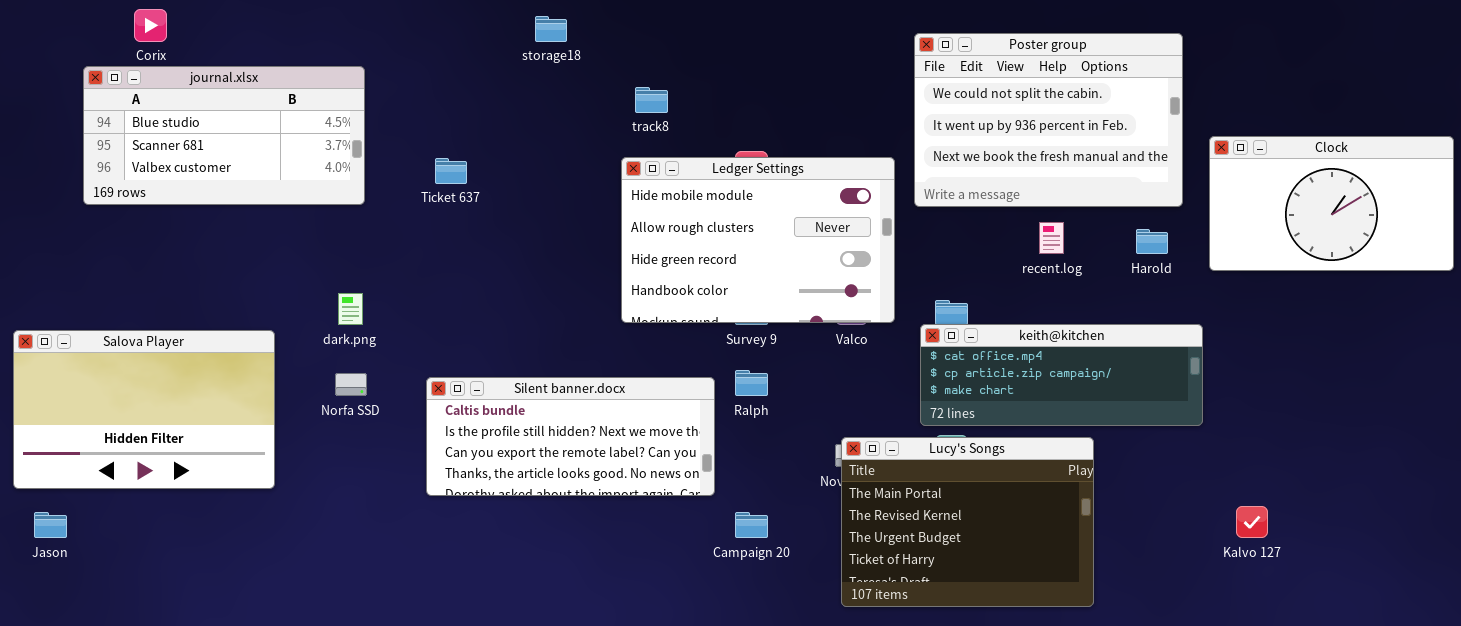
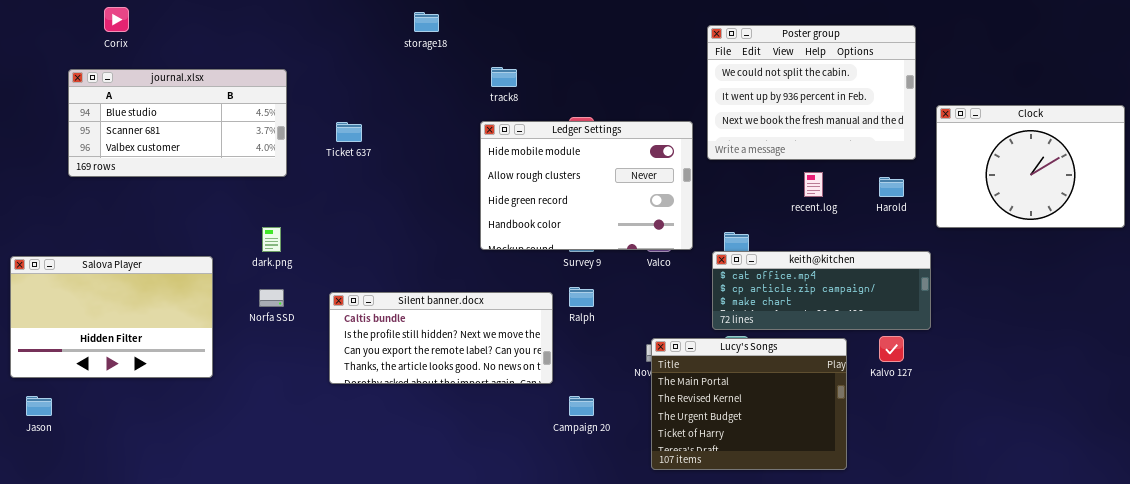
journal.xlsx: [83,66,365,205] -> [68,69,287,177], moved
Clock: [1209,136,1454,271] -> [936,105,1125,228], resized
Kalvo 127: [1236,506,1268,538] -> [879,336,904,362], moved

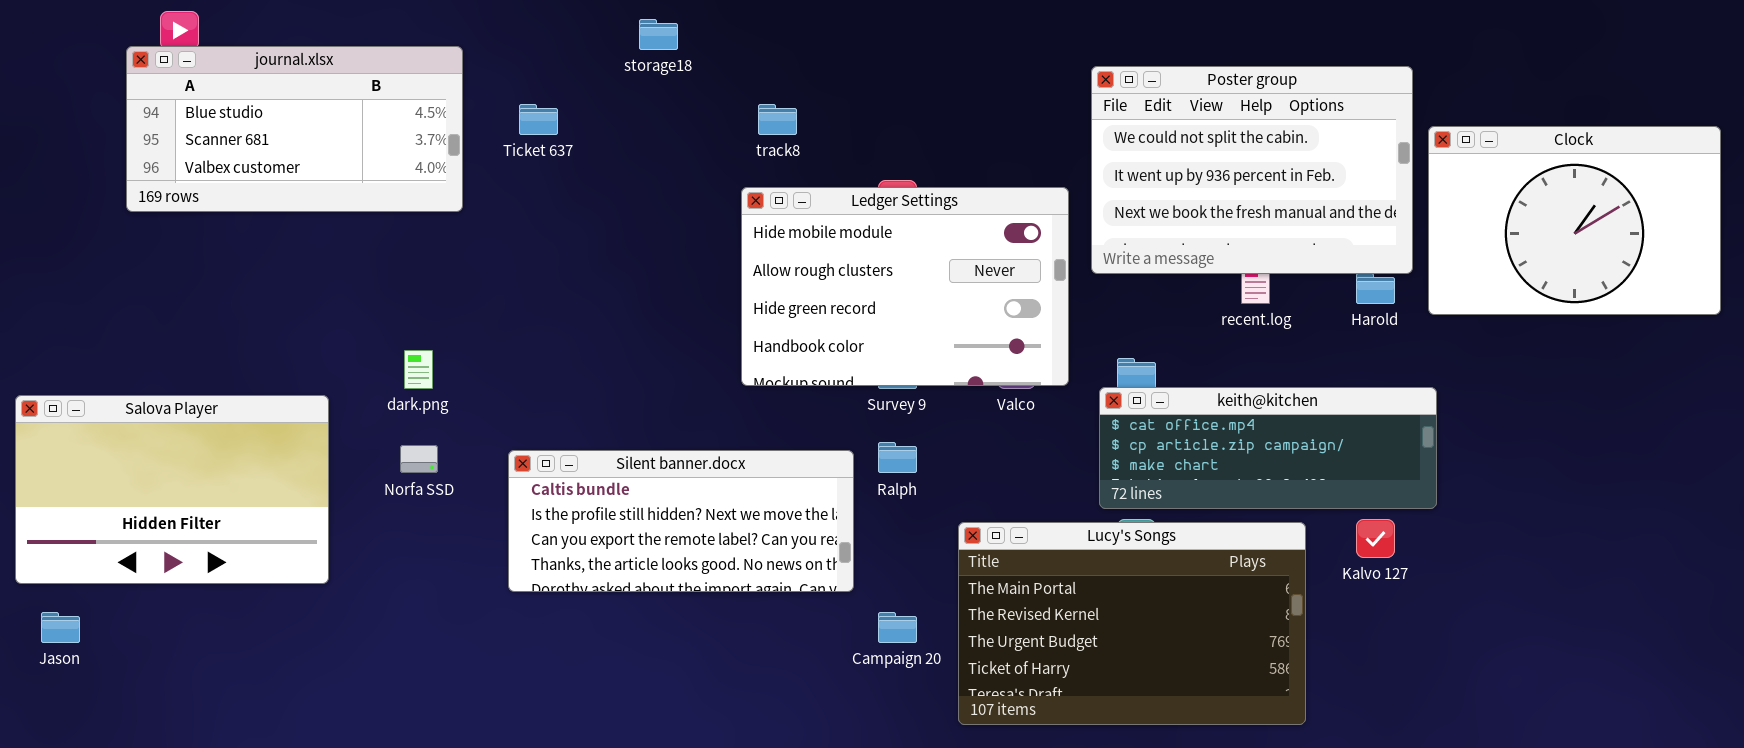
Poster group: [707,25,916,160] -> [1091,66,1413,274], moved
journal.xlsx: [68,69,287,177] -> [126,46,463,212], moved
Clock: [936,105,1125,228] -> [1428,126,1721,315], moved
Ticket 637: [336,122,362,142] -> [519,104,558,135], moved
Lucy's Songs: [651,338,847,470] -> [958,522,1306,725], resized

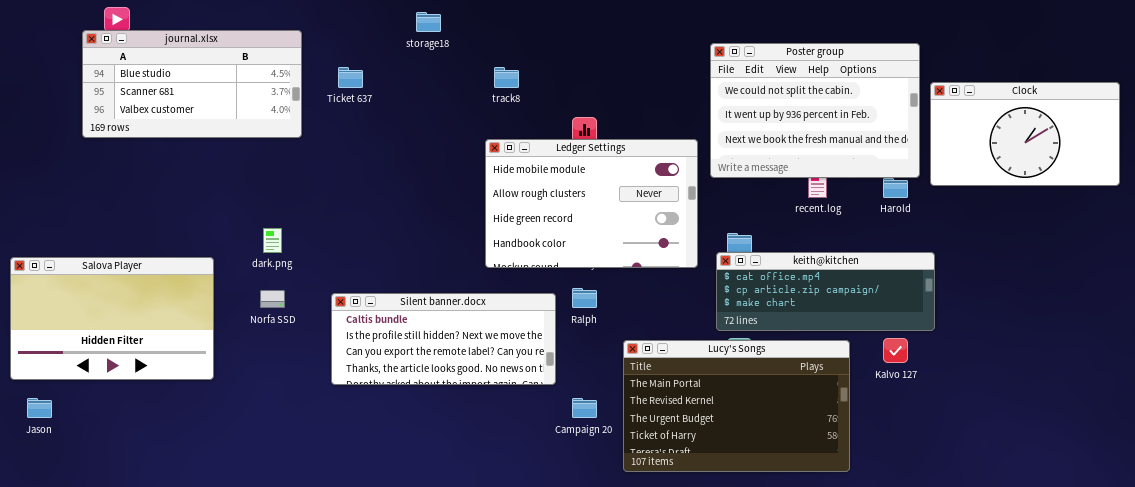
Clock: [1428,126,1721,315] -> [930,82,1120,186], resized
Ledger Settings: [741,187,1069,386] -> [485,139,698,268], moved

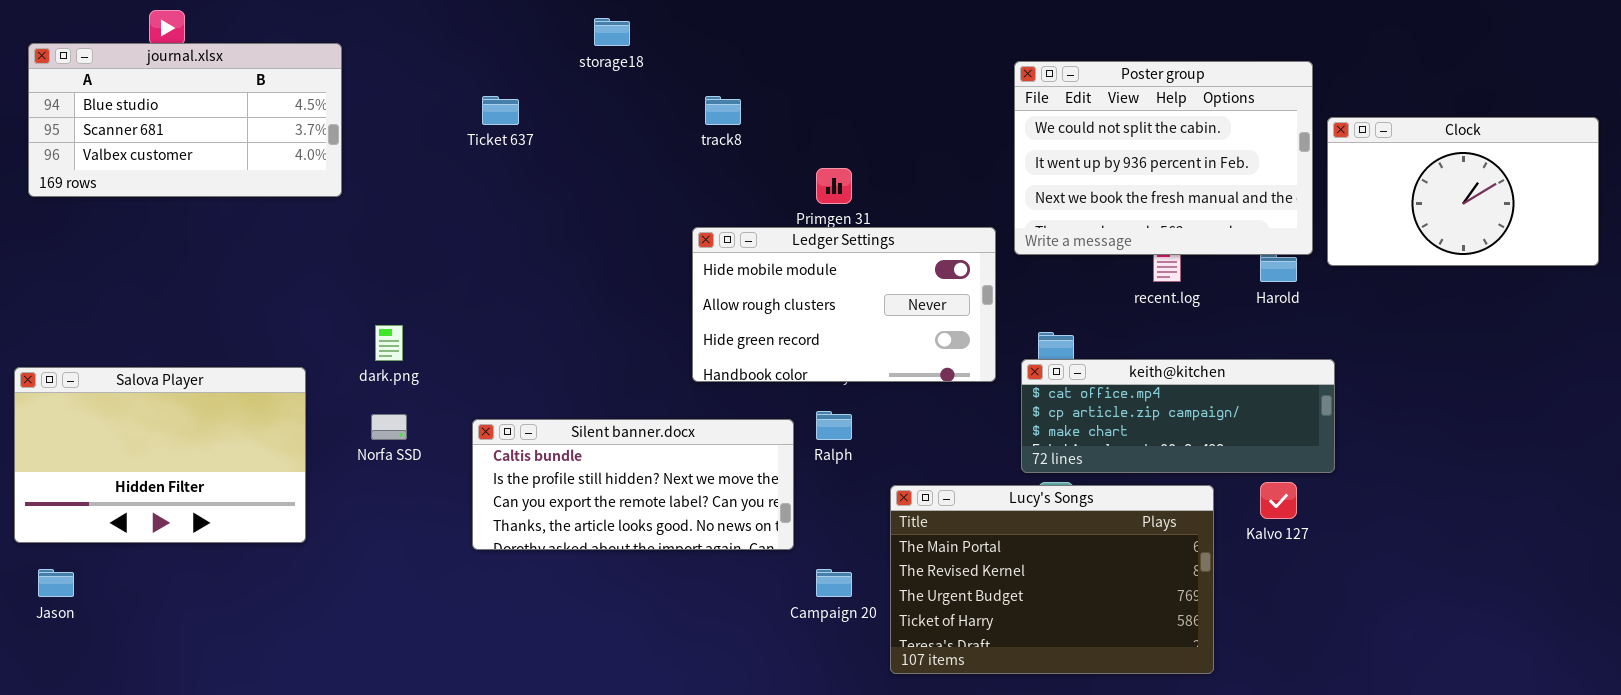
journal.xlsx: [82,30,302,138] -> [28,43,342,197], moved
Ledger Settings: [485,139,698,268] -> [692,227,996,382], resized

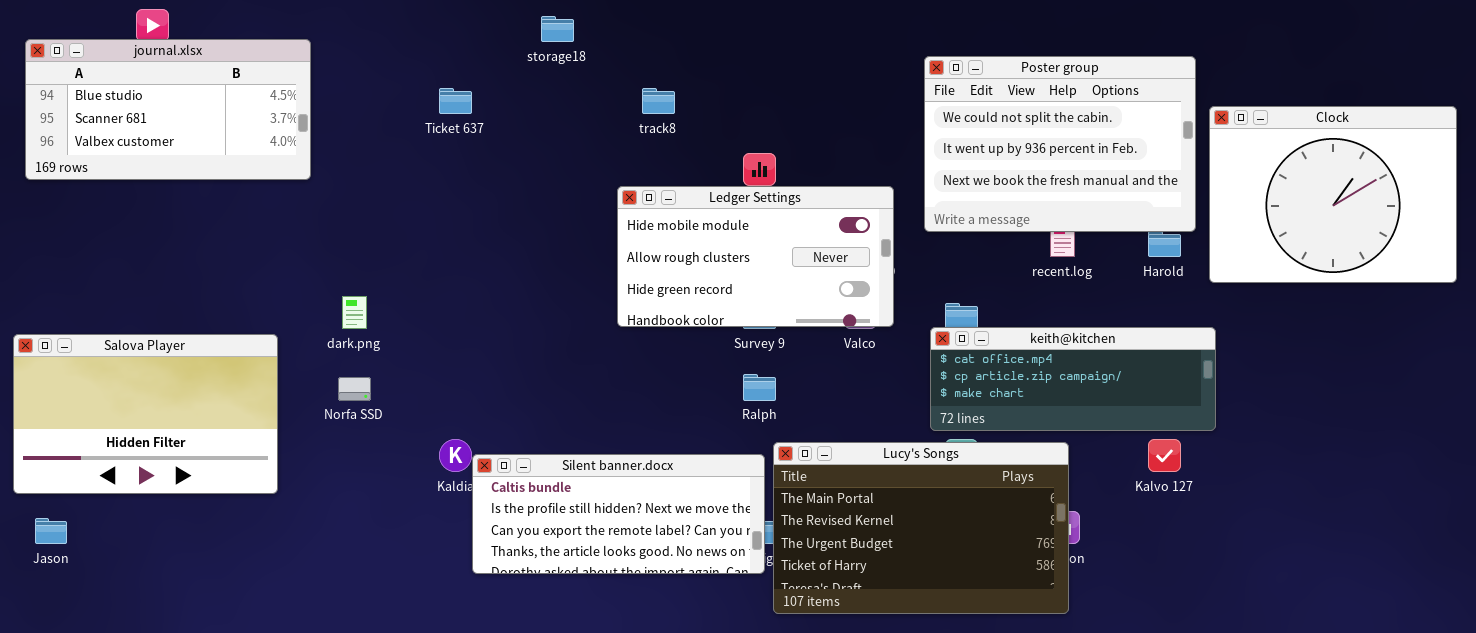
Clock: [1327,117,1599,266] -> [1209,106,1457,283], resized
Ledger Settings: [692,227,996,382] -> [617,186,894,327], moved
Silent banner.docx: [472,419,794,550] -> [472,454,765,574], moved
Lucy's Songs: [890,485,1214,674] -> [773,442,1069,614], moved

